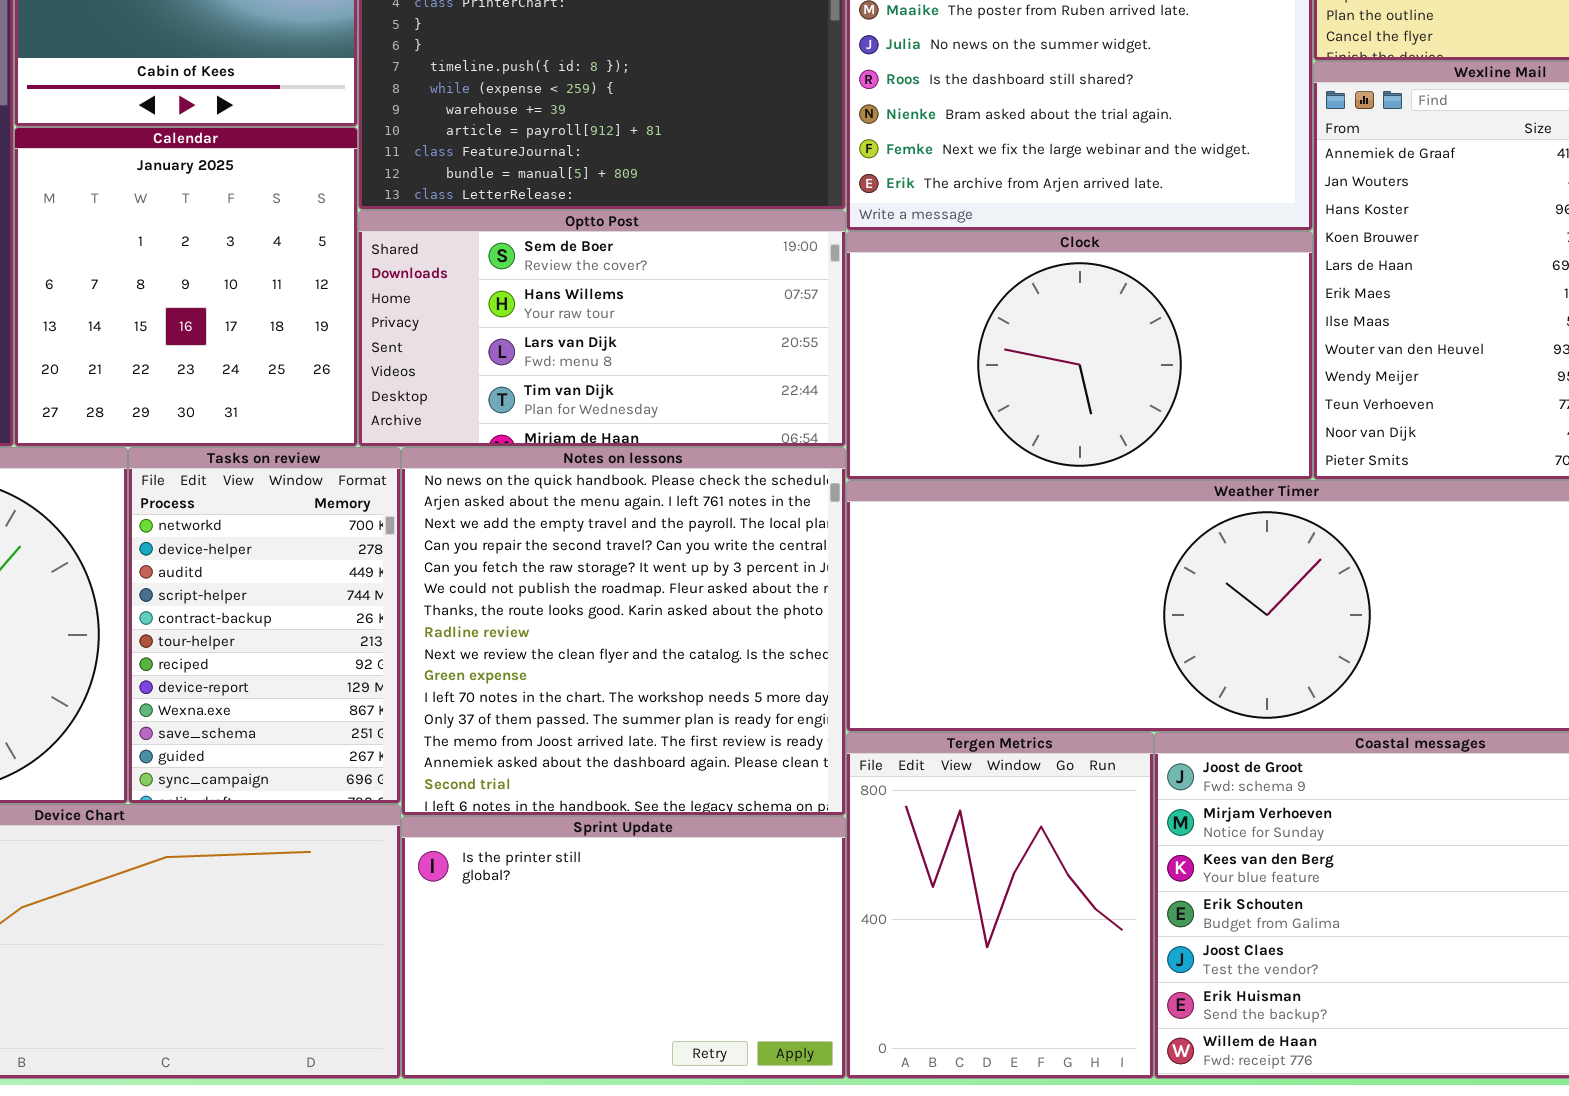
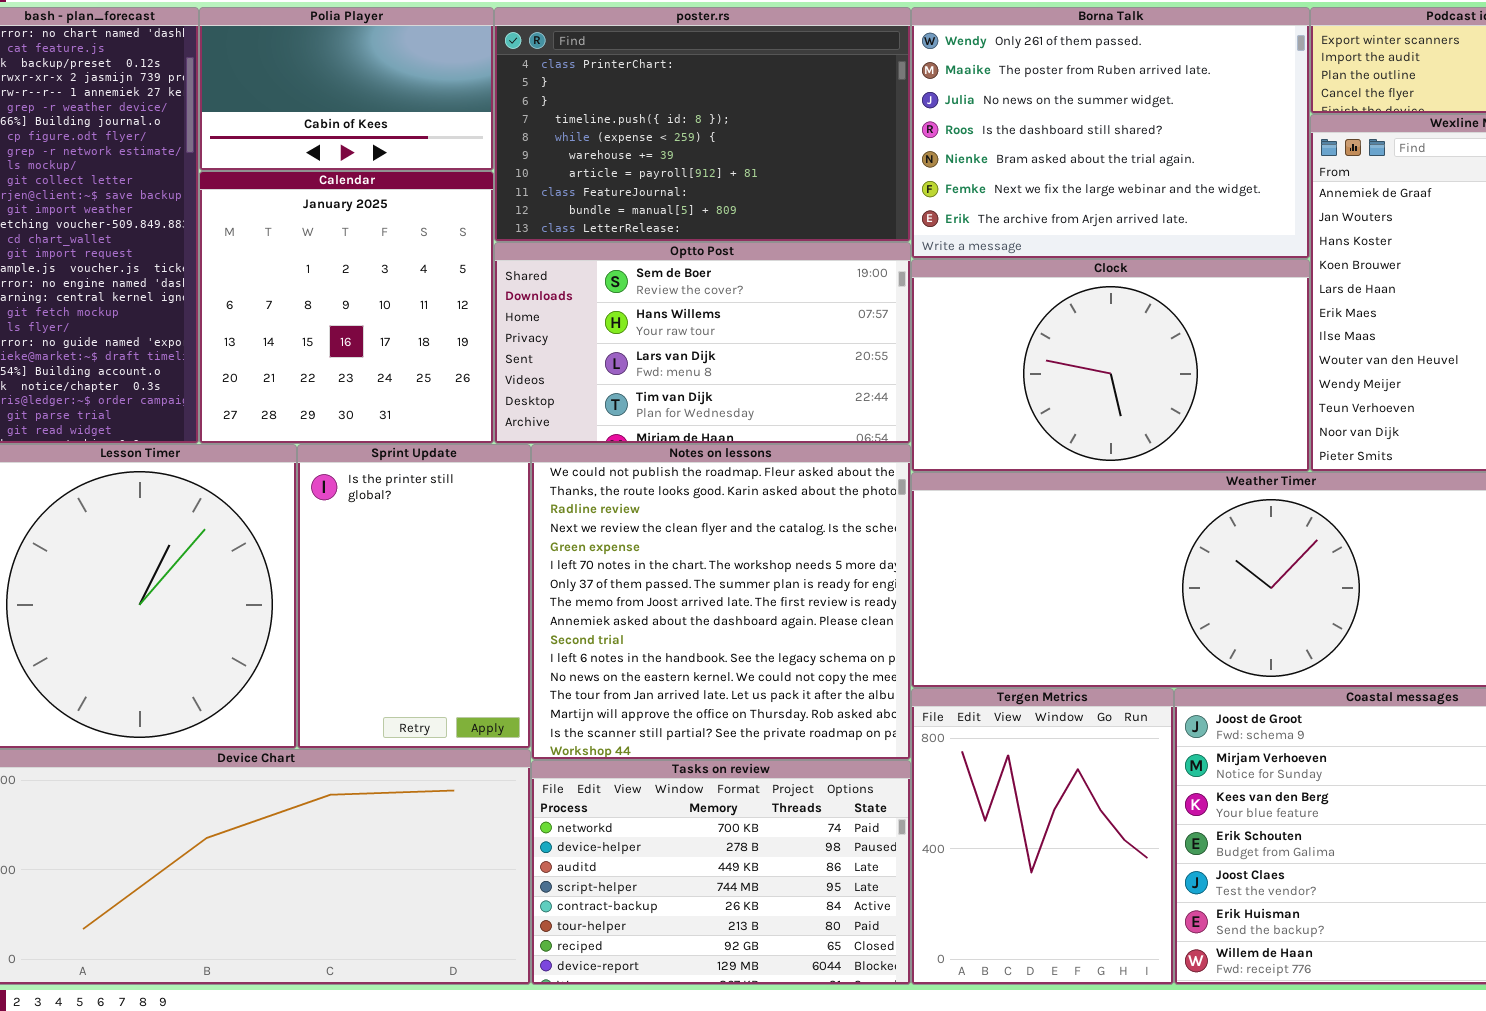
Tasks on review: [128,447,401,804] -> [531,760,911,985], moved, resized
Notes on lessons: [401,447,846,816] -> [531,444,911,760], scrolled down 5 rows
Sprint Update: [401,816,846,1079] -> [297,444,531,749], moved, resized

